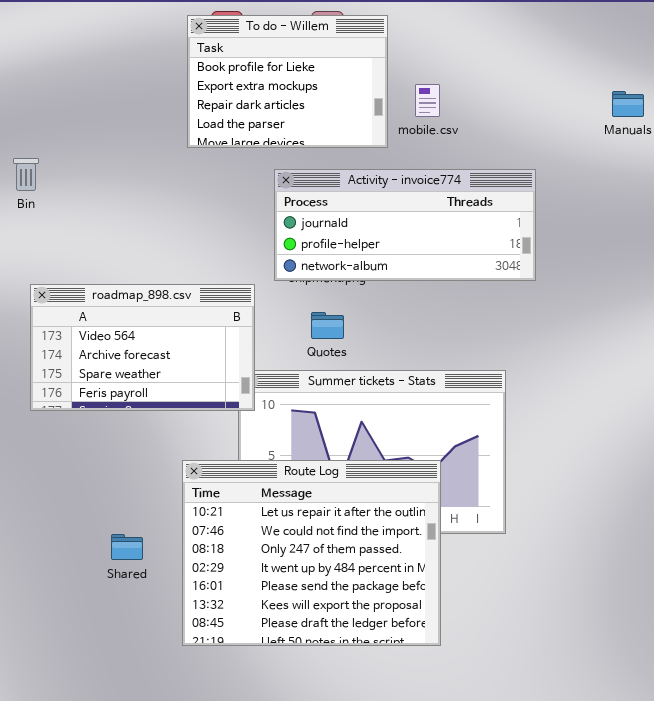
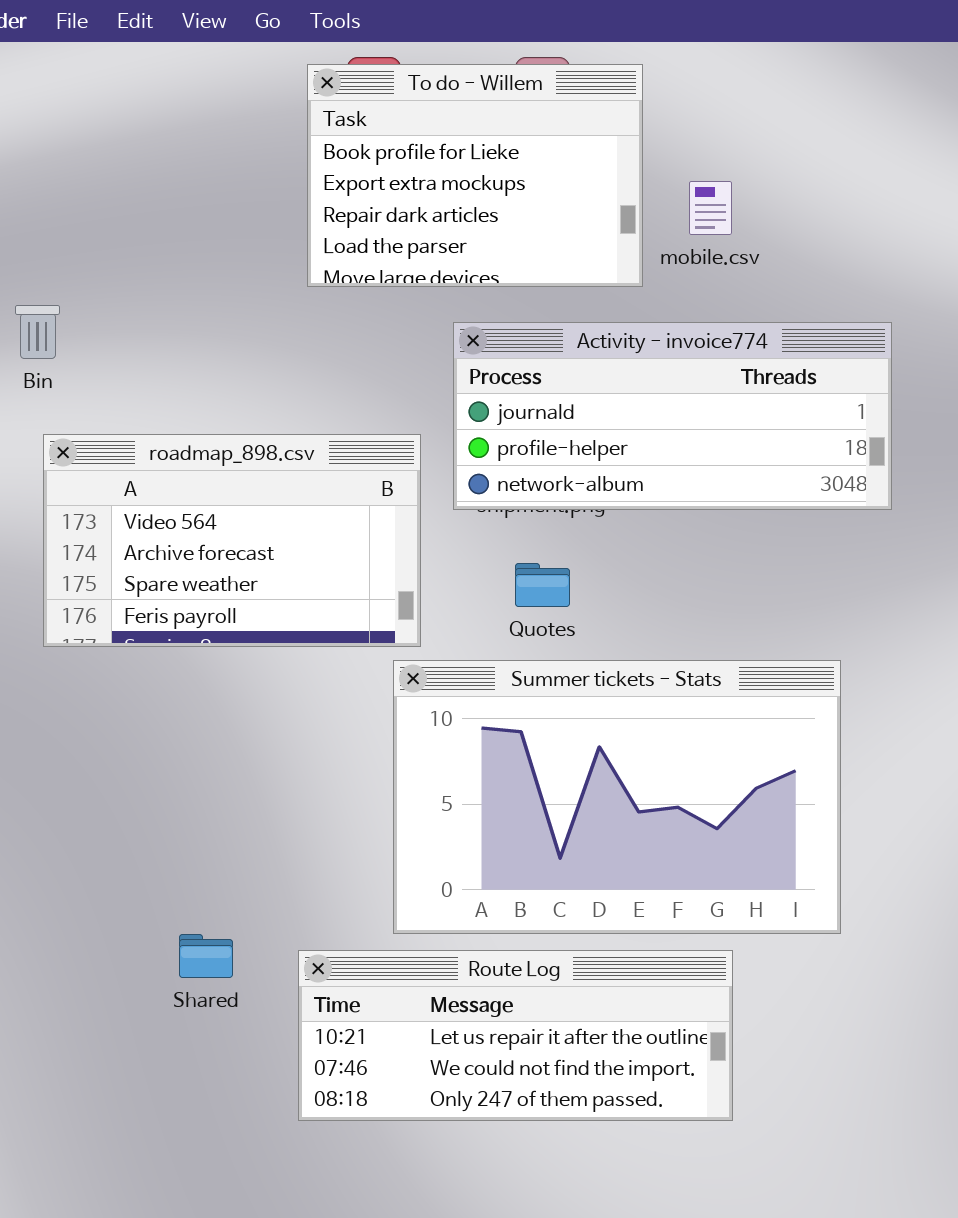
roadmap_898.csv: [30,284,255,411] -> [43,434,421,647], moved
Route Log: [182,460,441,646] -> [298,950,733,1121], resized

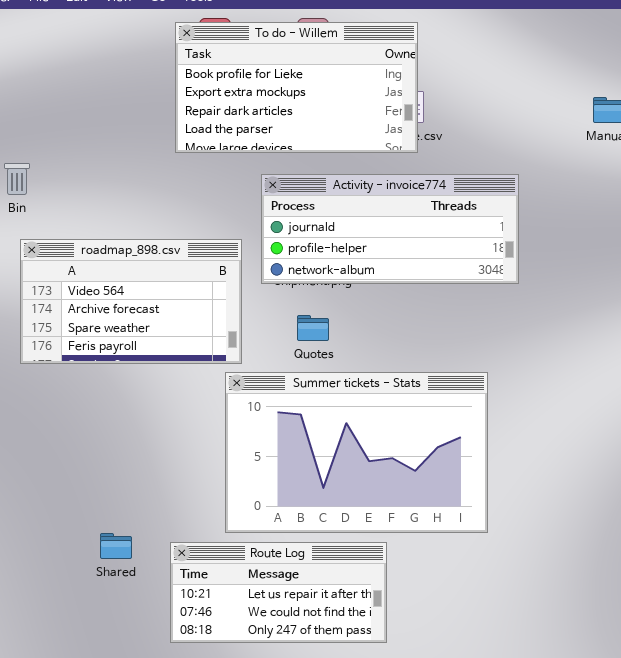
To do - Willem: [307,64,643,287] -> [175,22,418,153], resized
Route Log: [298,950,733,1121] -> [170,542,387,643], resized

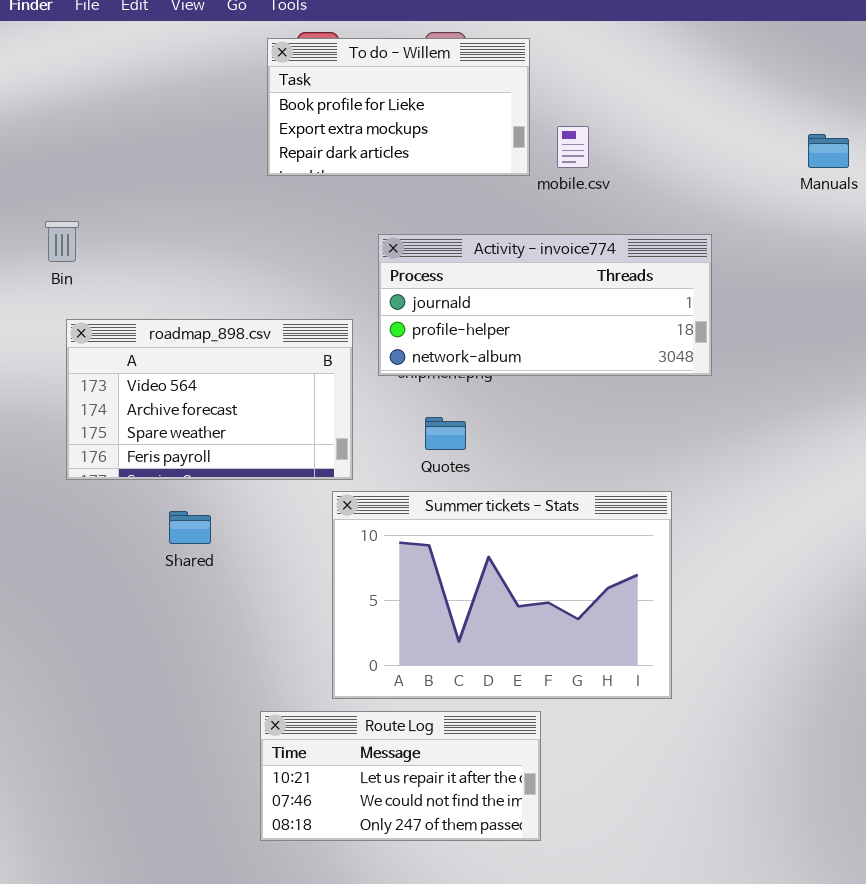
To do - Willem: [175,22,418,153] -> [267,38,530,176], resized
Shared: [100,533,132,559] -> [169,511,211,544], moved

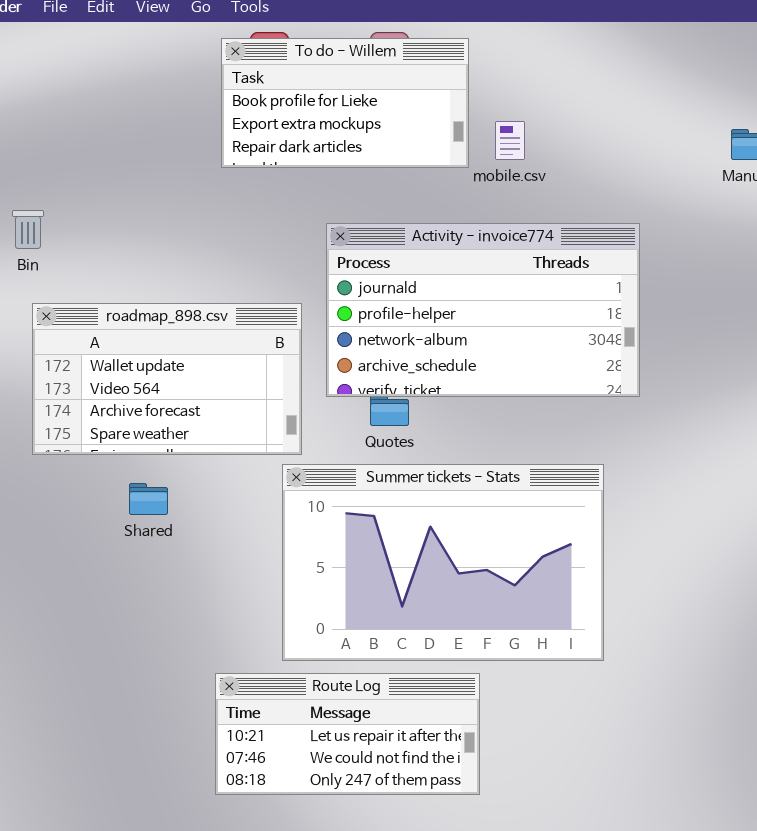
Activity - invoice774: [378,234,712,376] -> [326,223,640,397], resized
roadmap_898.csv: [66,319,353,480] -> [32,303,302,455], scrolled up 1 row

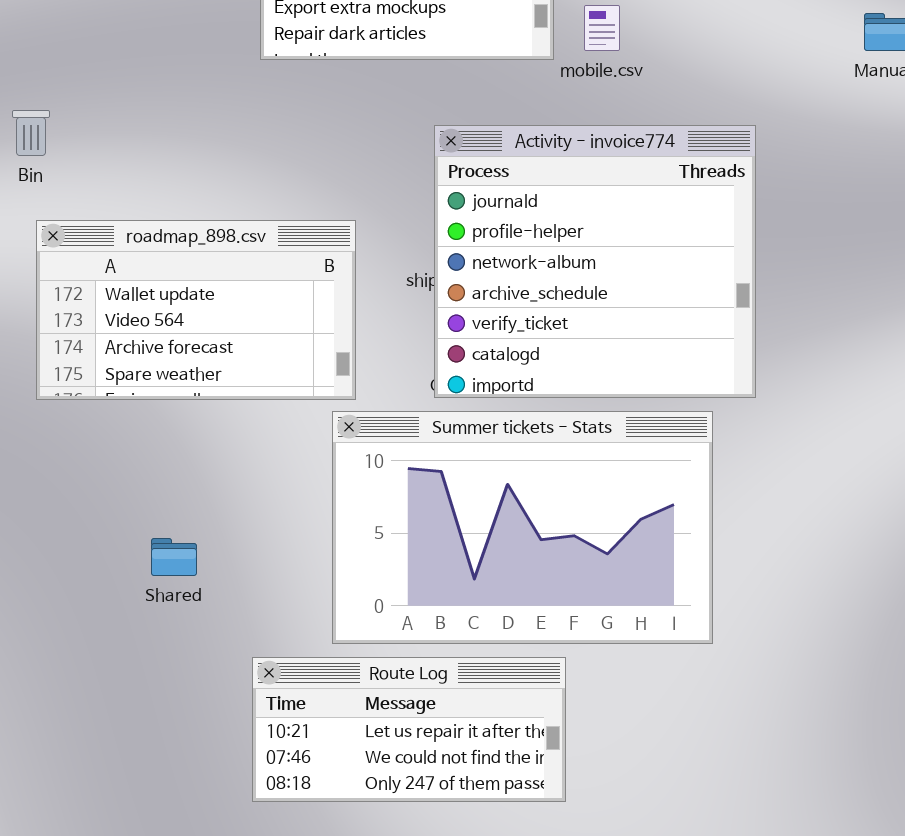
Activity - invoice774: [326,223,640,397] -> [434,125,756,398], resized
Shared: [129,483,168,515] -> [151,538,197,576], moved

